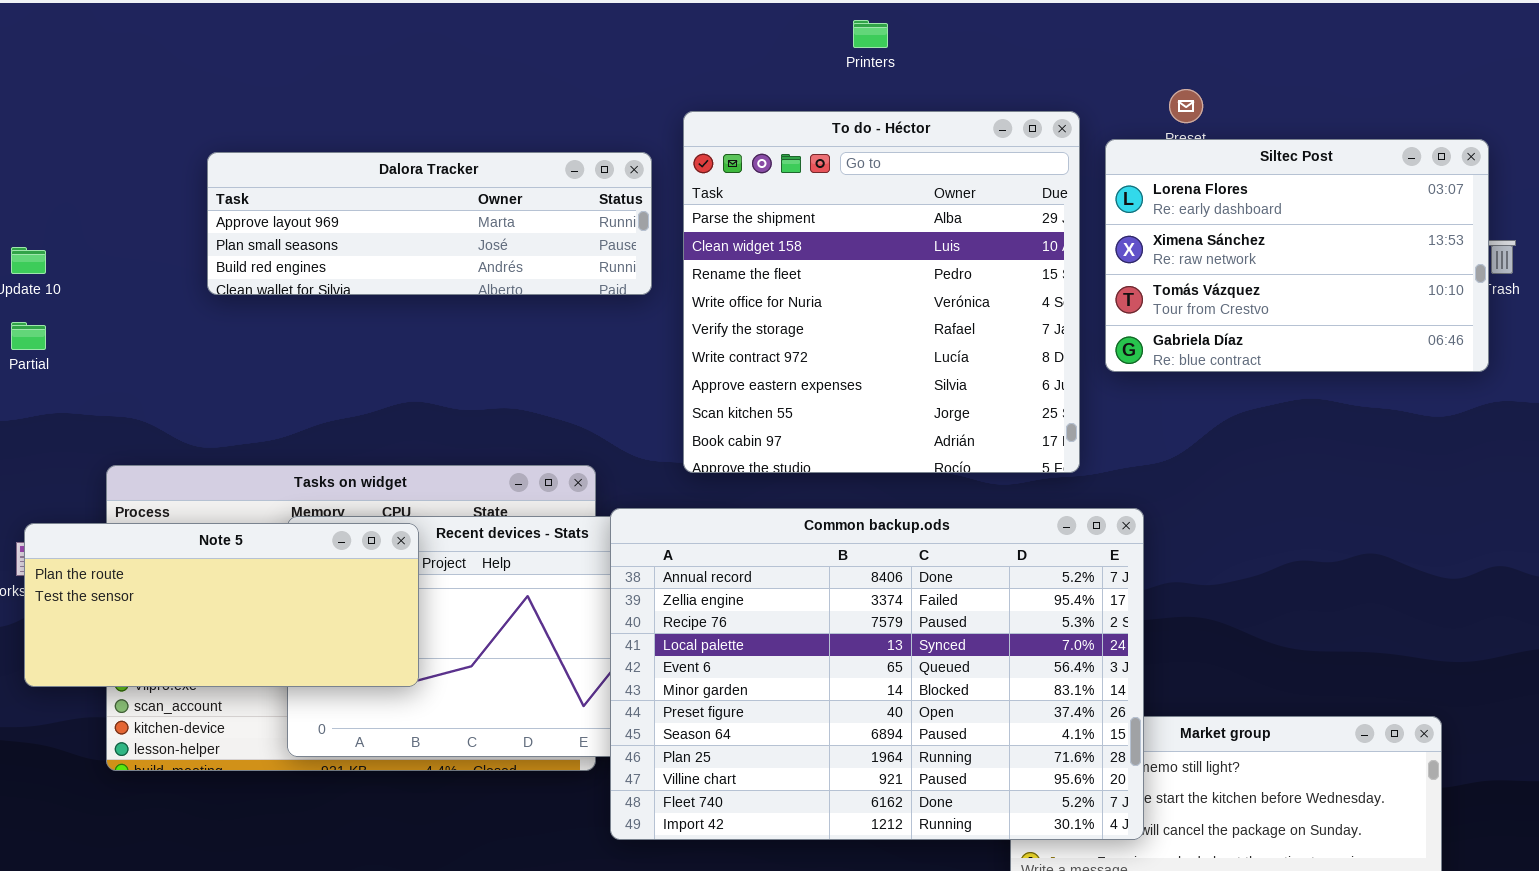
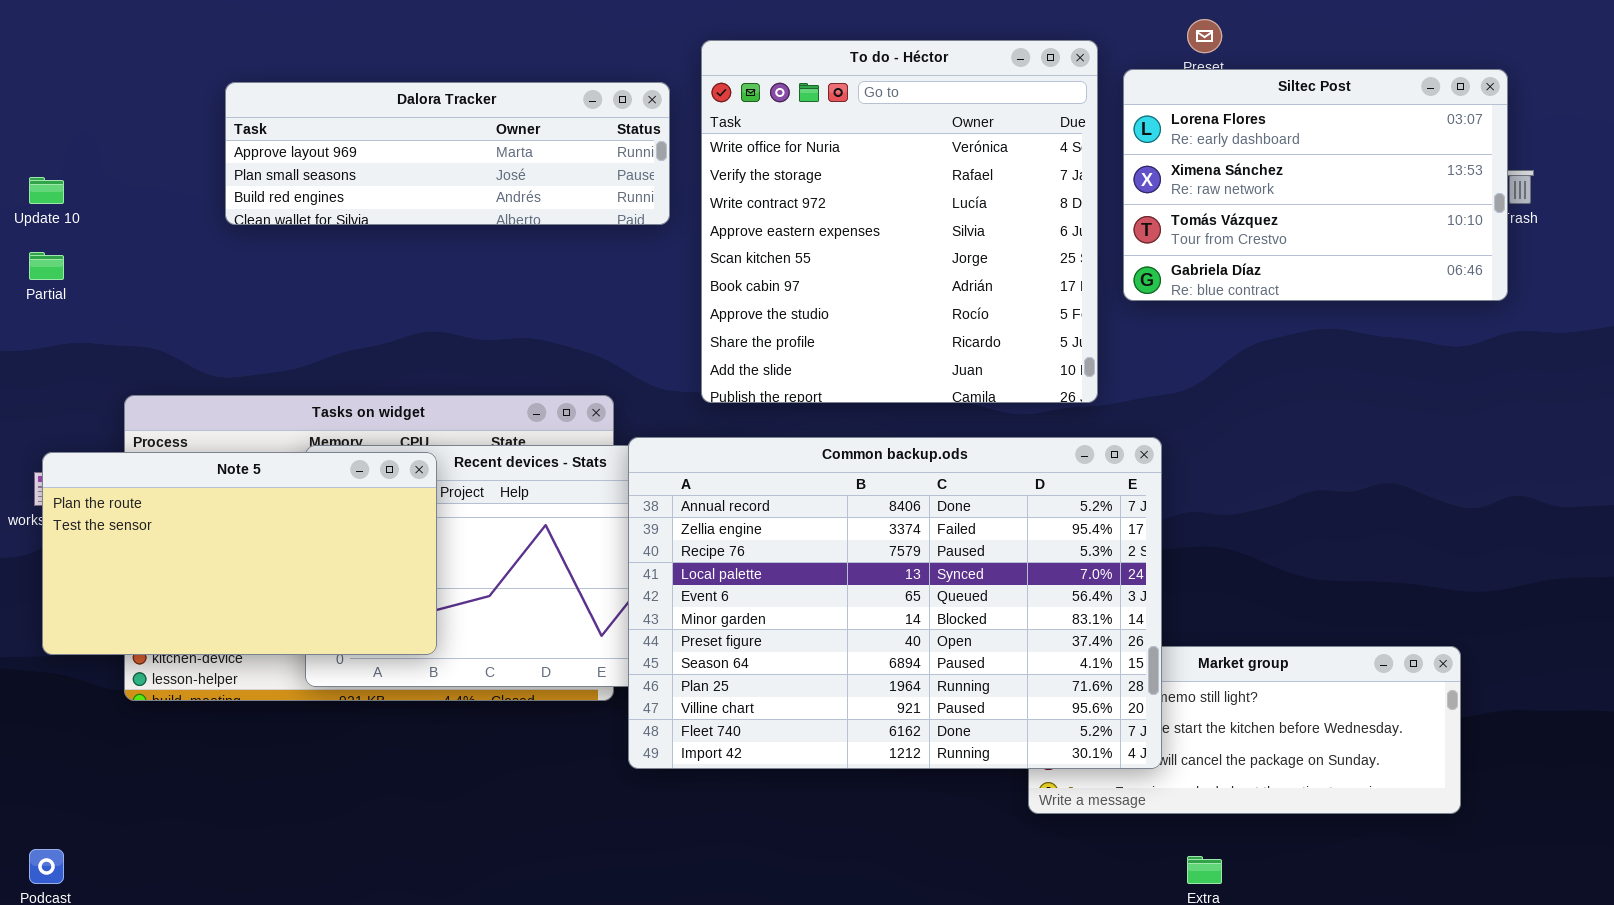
To do - Héctor: [683,111,1080,473] -> [701,40,1098,403], scrolled down 3 rows
Note 5: [24,523,419,687] -> [42,452,437,655], resized

